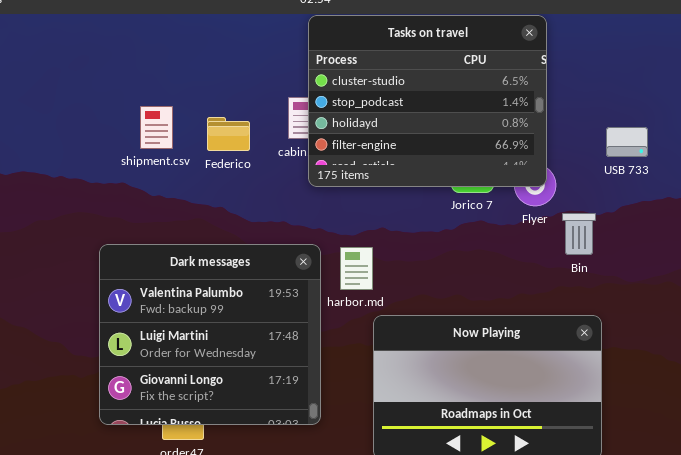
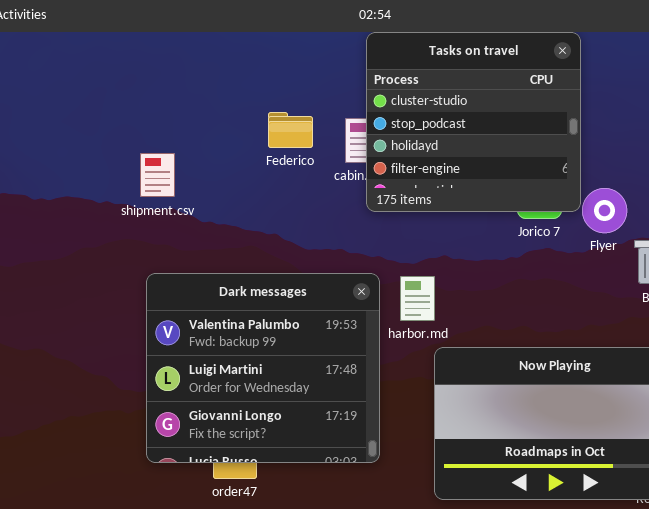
Tasks on travel: [308,15,547,187] -> [366,32,581,212], resized
shipment.csv: [140,106,173,149] -> [140,153,175,197], moved
Federico: [207,117,250,151] -> [268,112,313,148], moved

